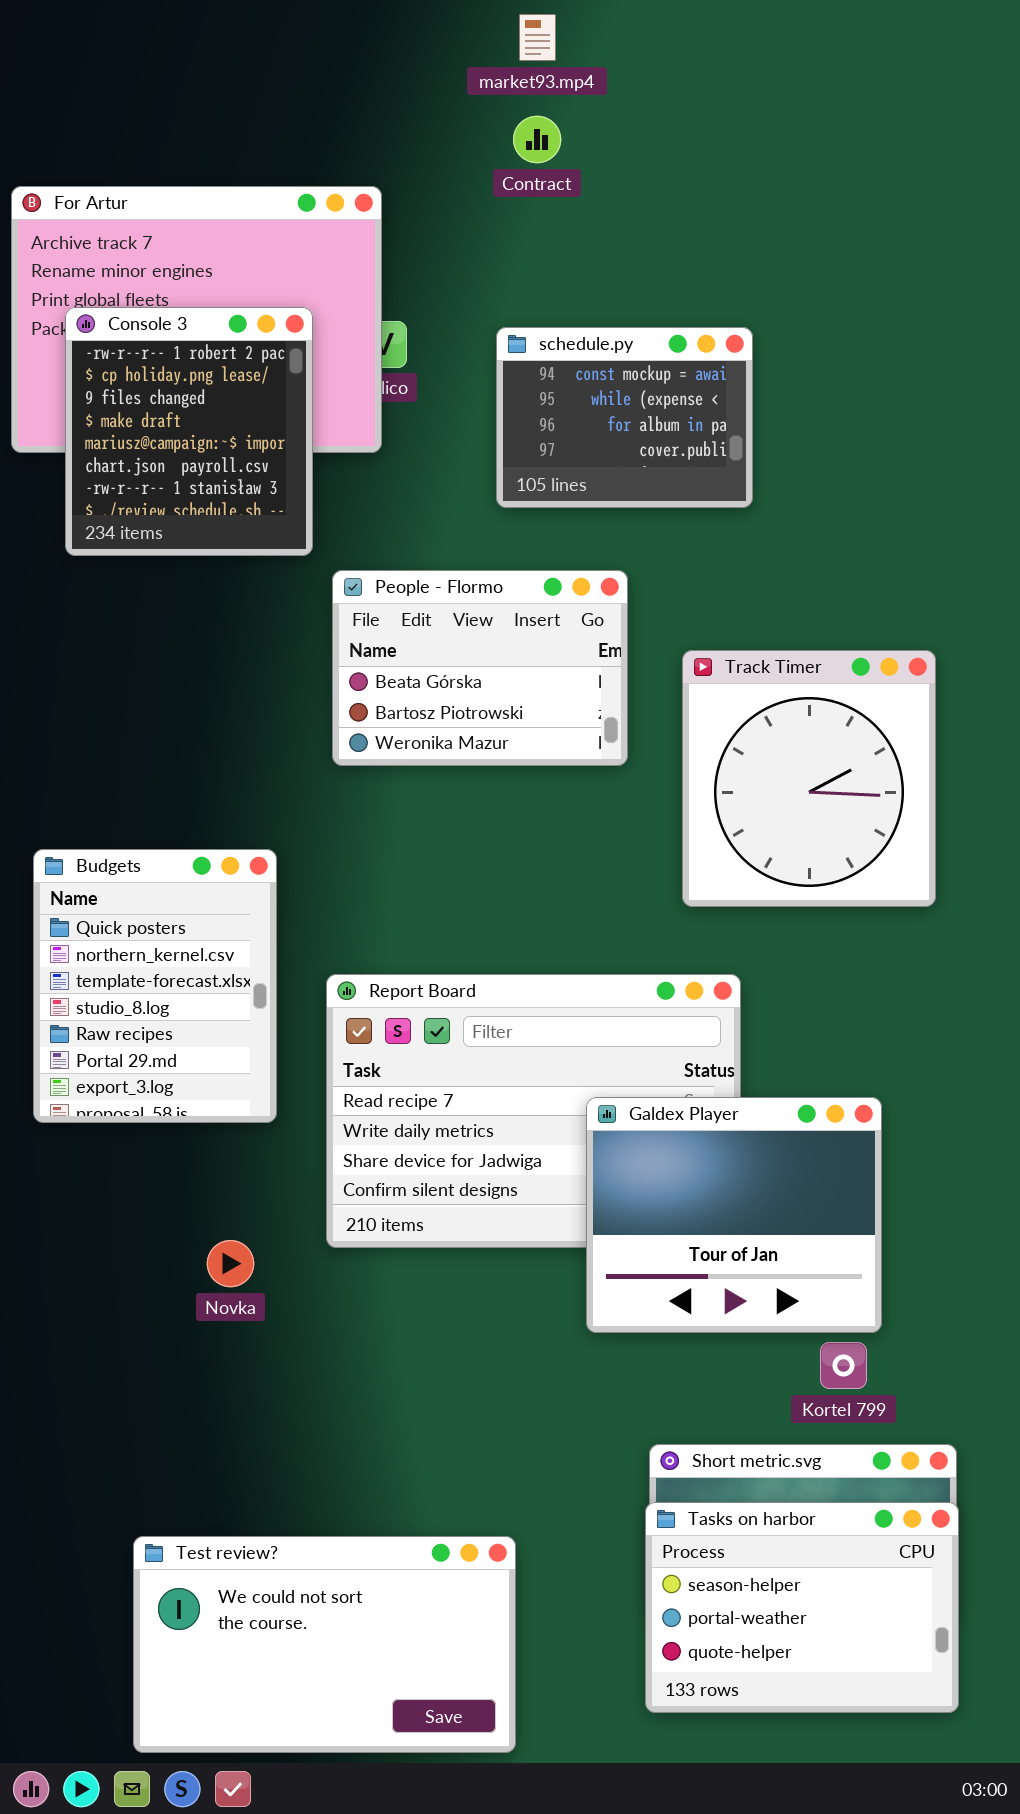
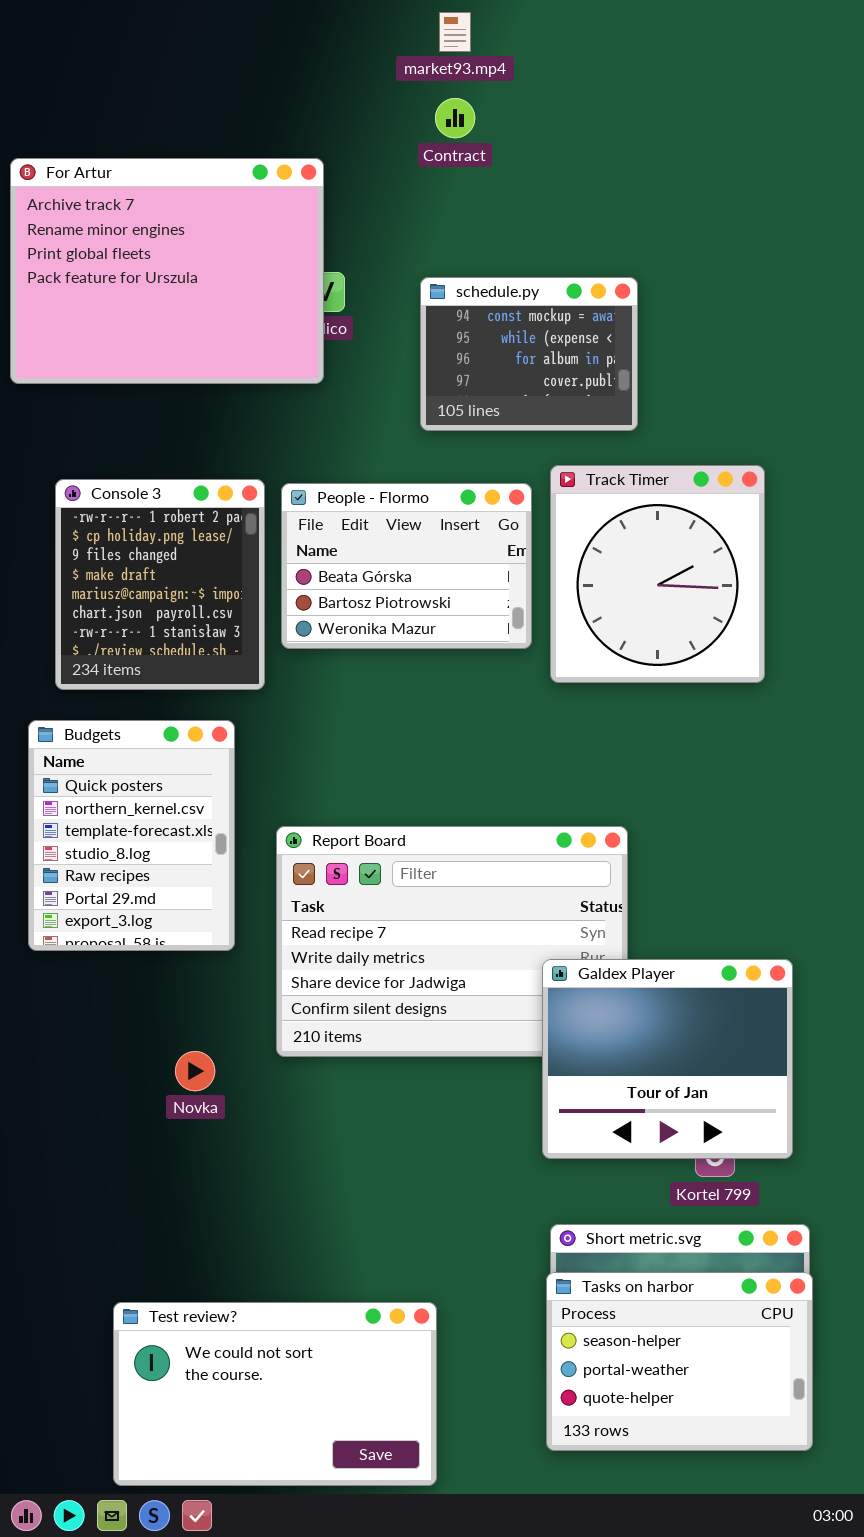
Console 3: [65,307,313,556] -> [55,479,265,690], moved
Track Timer: [682,650,936,907] -> [550,465,765,683], moved
Galdex Player: [586,1097,882,1333] -> [542,959,793,1159], moved

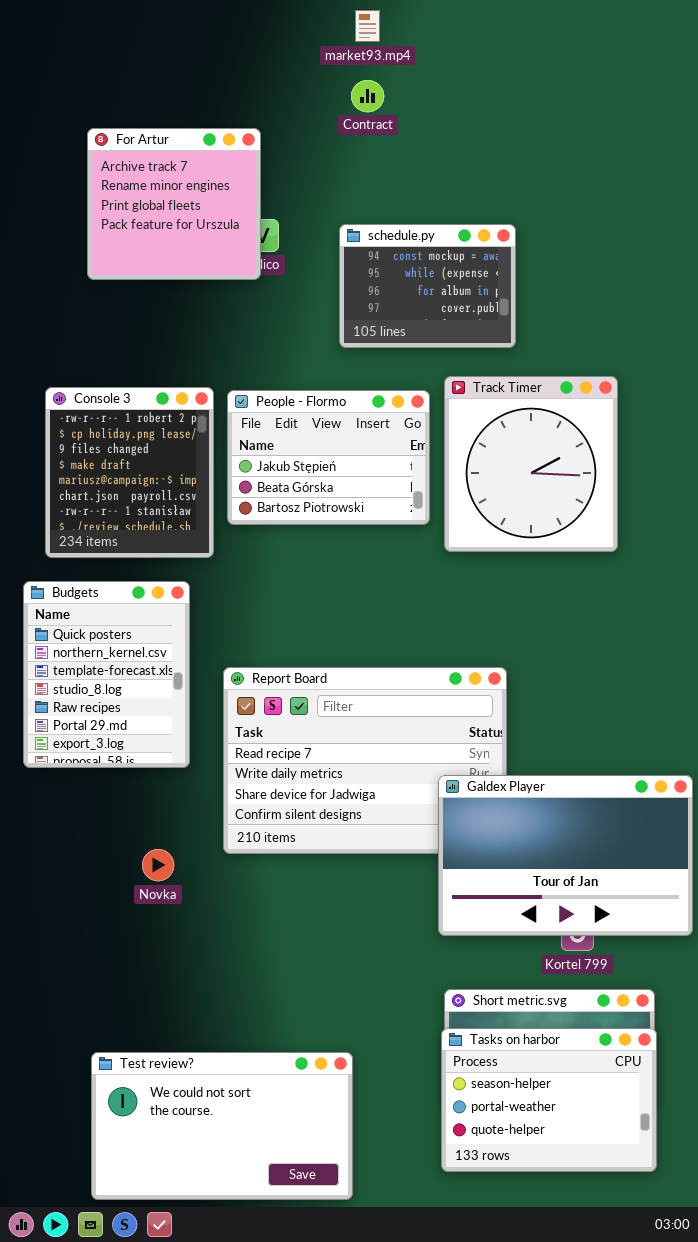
For Artur: [10,158,324,384] -> [87,128,261,280], resized
People - Flormo: [281,483,532,649] -> [227,390,430,525], scrolled up 1 row
Galdex Player: [542,959,793,1159] -> [438,775,693,936], resized

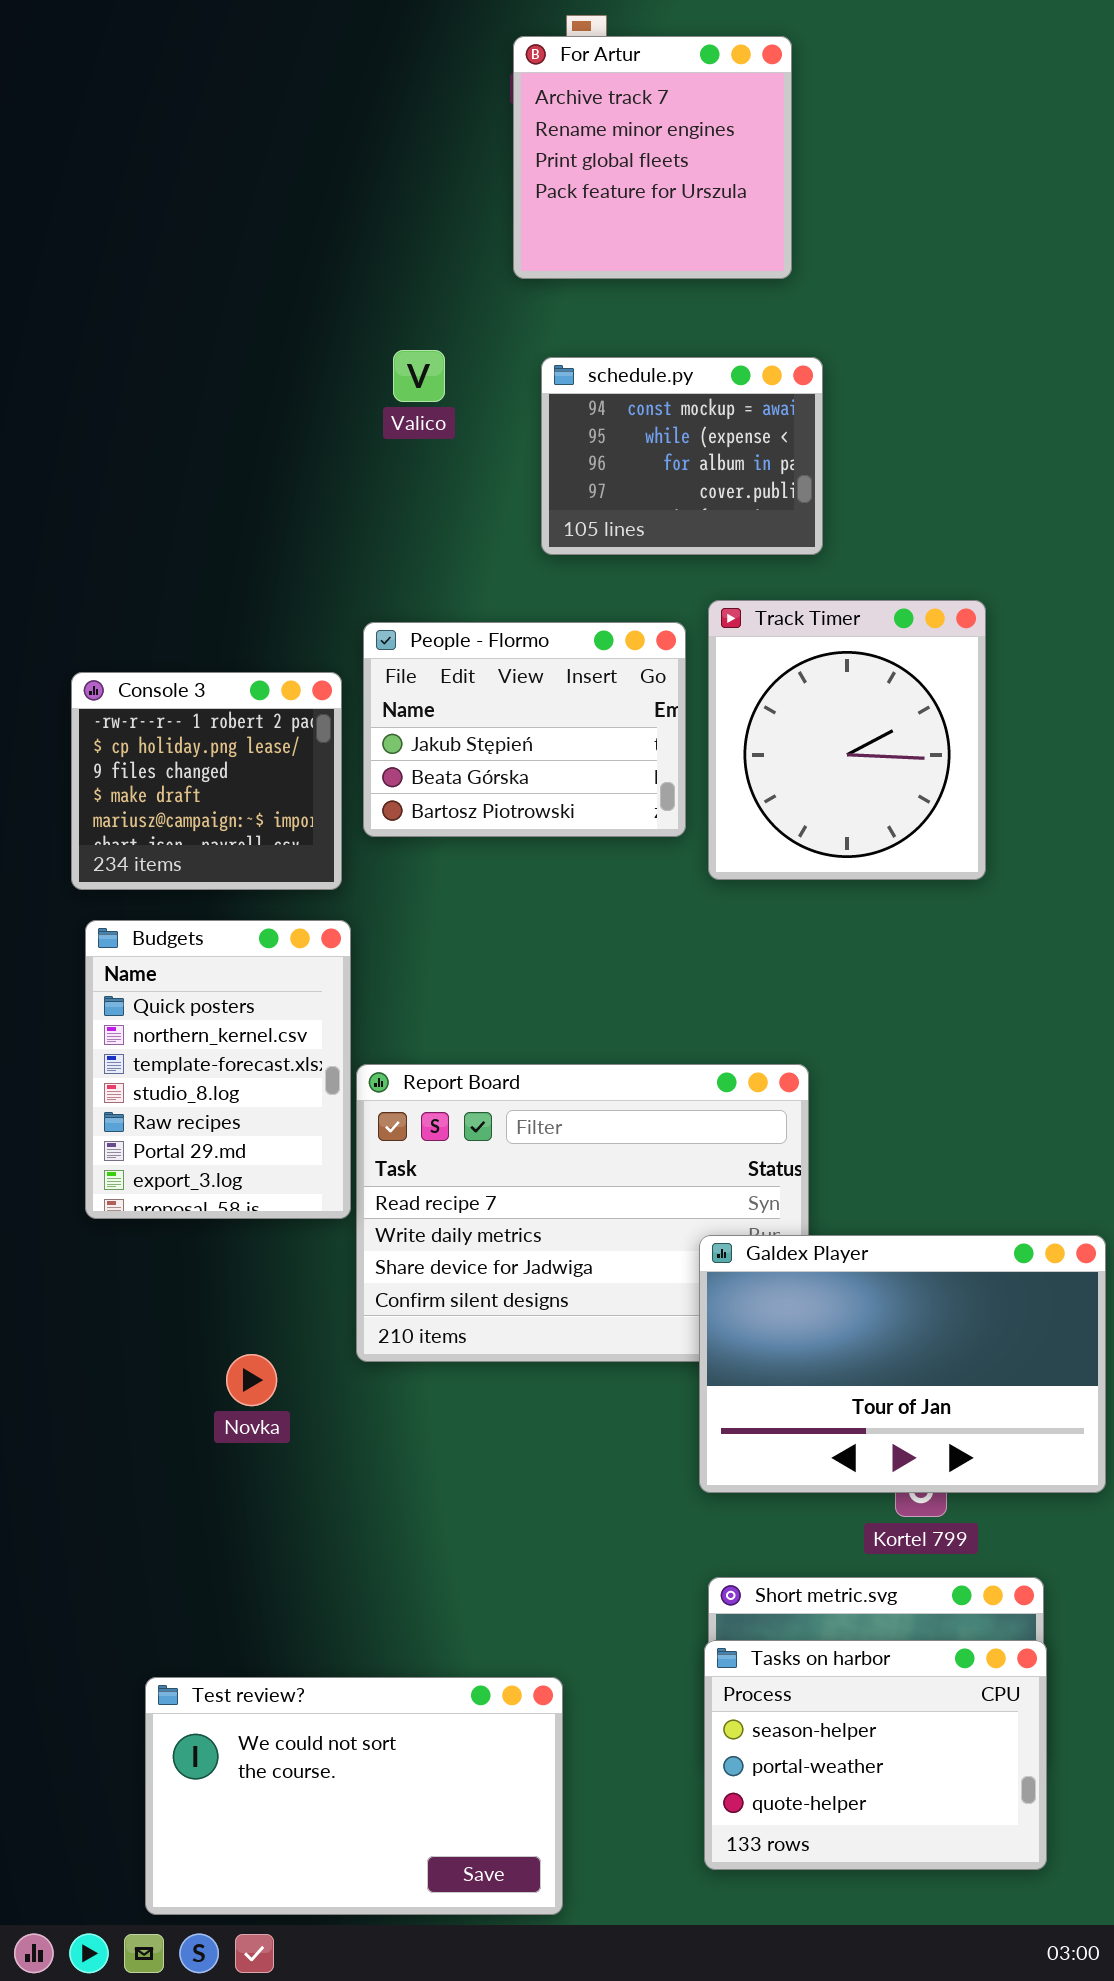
For Artur: [87,128,261,280] -> [513,36,792,279], moved
Console 3: [45,387,214,558] -> [71,672,342,890], resized
Budgets: [23,581,190,768] -> [85,920,351,1219], moved

